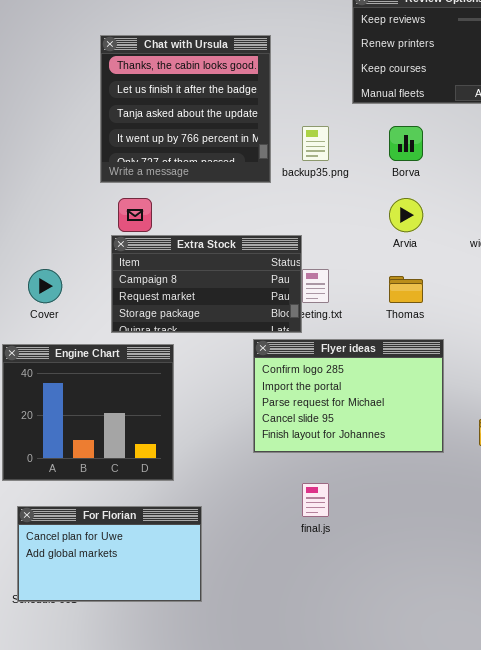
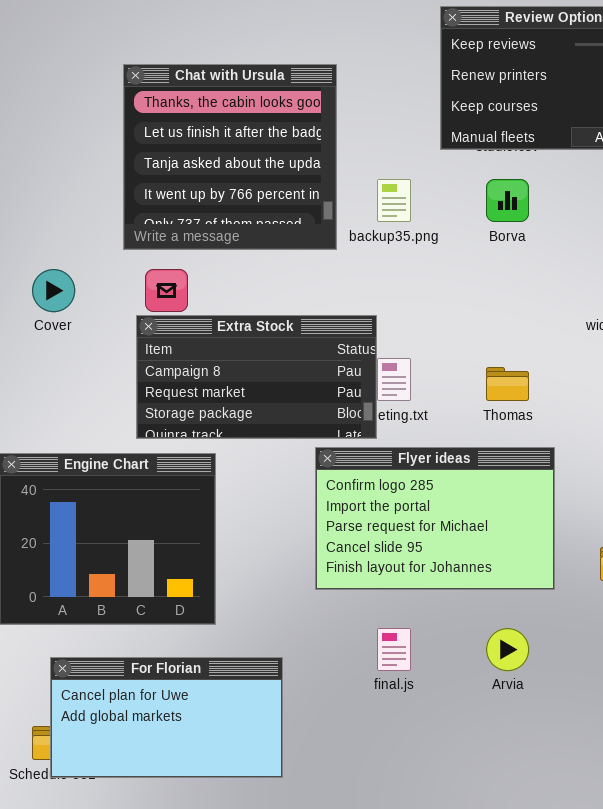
Arvia: [389,198,423,232] -> [486,628,529,671], moved
Cover: [28,269,62,303] -> [32,269,75,312], moved
For Florian: [17,506,202,602] -> [50,657,283,778], moved

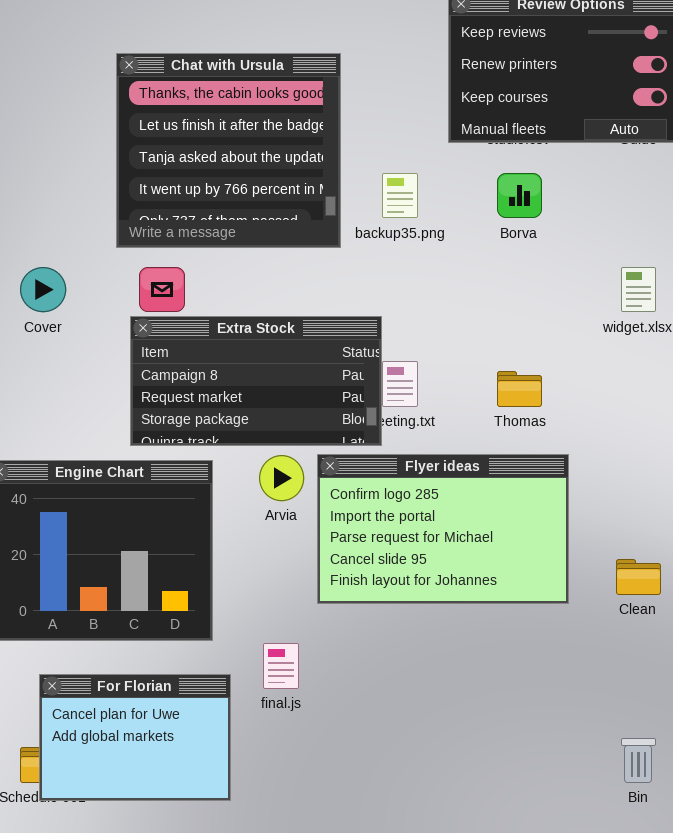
final.js: [377,628,411,671] -> [263,643,299,689], moved
Arvia: [486,628,529,671] -> [259,455,304,501], moved
For Florian: [50,657,283,778] -> [39,674,231,801], resized

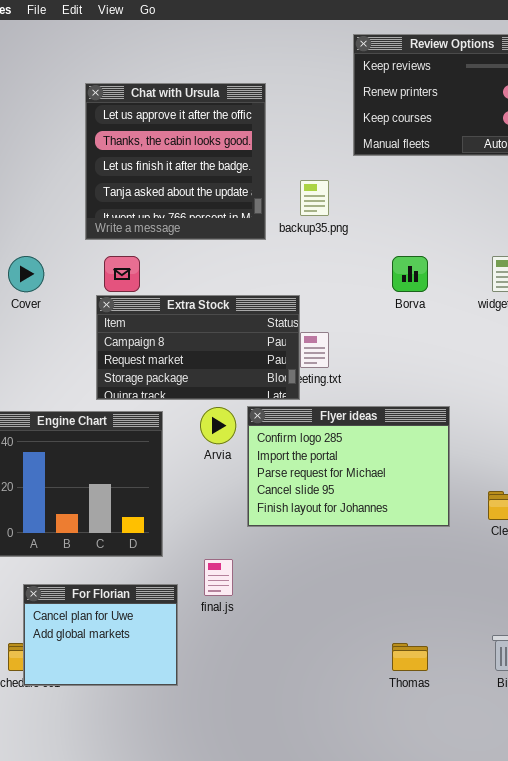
Chat with Ursula: [116,53,341,248] -> [85,83,266,240], scrolled up 1 row
Borva: [497,173,542,218] -> [392,256,428,292], moved
Thomas: [497,371,542,407] -> [392,643,428,671], moved

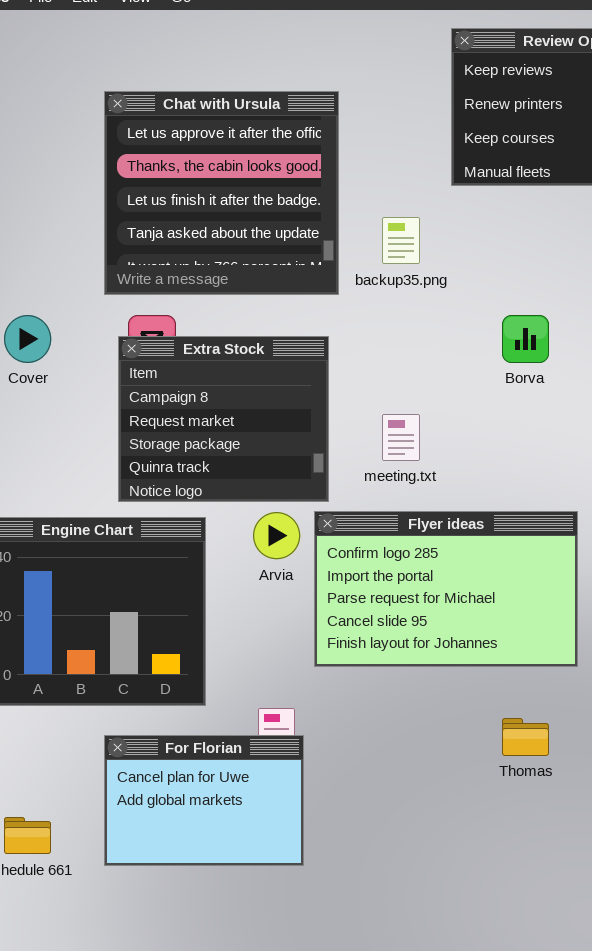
Extra Stock: [96,295,300,400] -> [118,336,329,502], resized
For Florian: [23,584,178,686] -> [104,735,304,866], moved
Thomas: [392,643,428,671] -> [502,718,549,756], moved

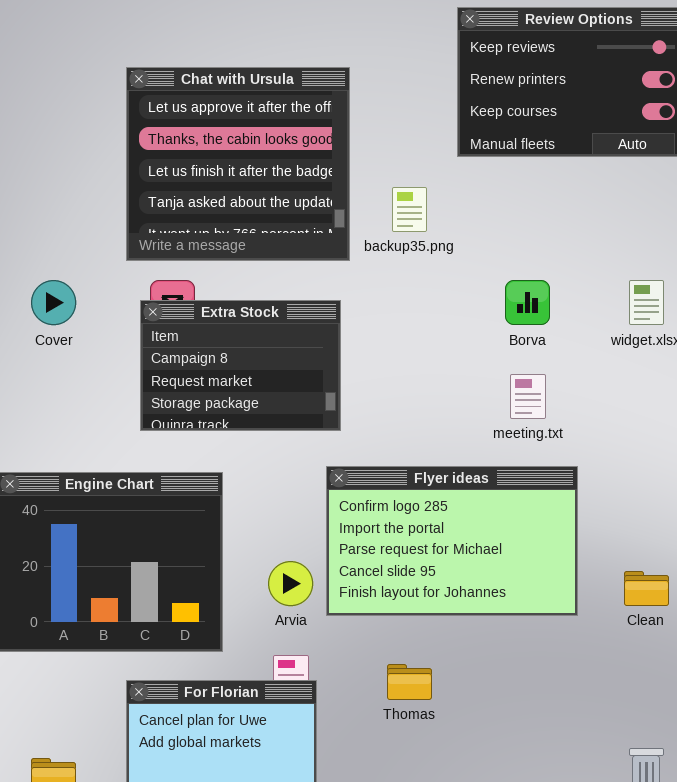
Extra Stock: [118,336,329,502] -> [140,300,341,431], resized
meeting.txt: [382,414,420,461] -> [510,374,546,419], moved
Arvia: [253,512,300,559] -> [268,561,313,606], moved
Thomas: [502,718,549,756] -> [387,664,432,700], moved

